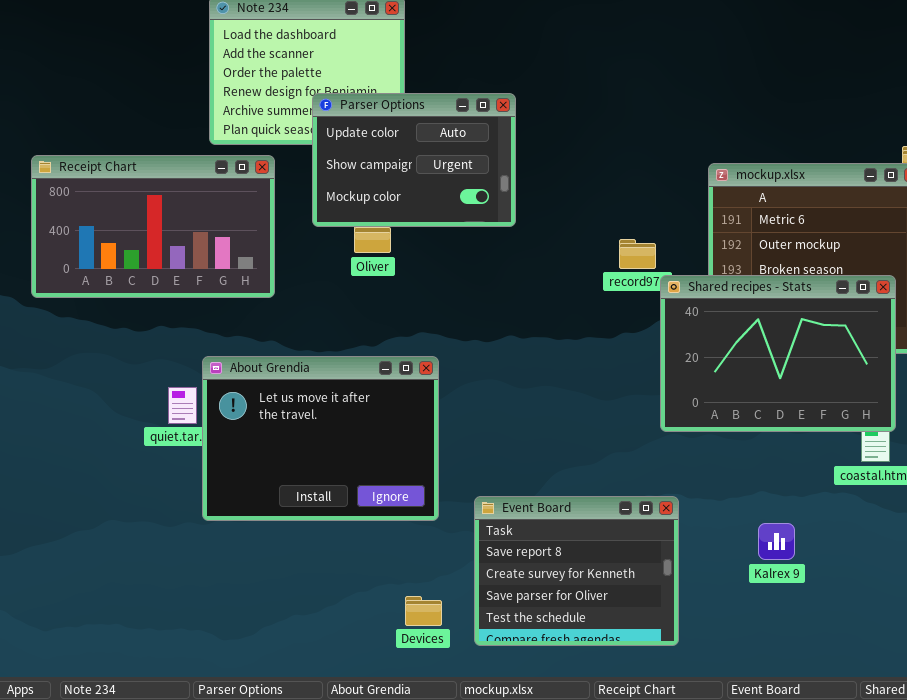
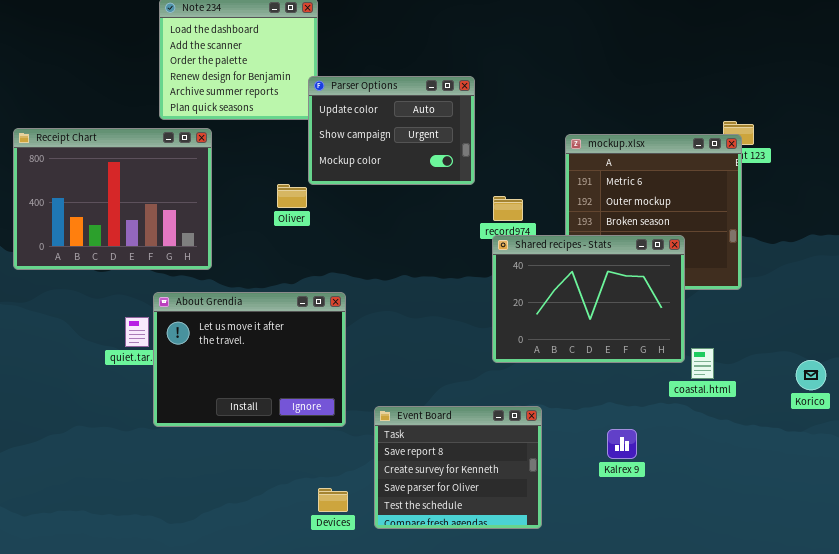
Parser Options: [312,93,516,227] -> [308,76,475,185], moved
Receipt Chart: [31,155,275,298] -> [13,128,212,270], resized
Shared recipes - Stats: [660,275,896,432] -> [492,235,685,363], moved

